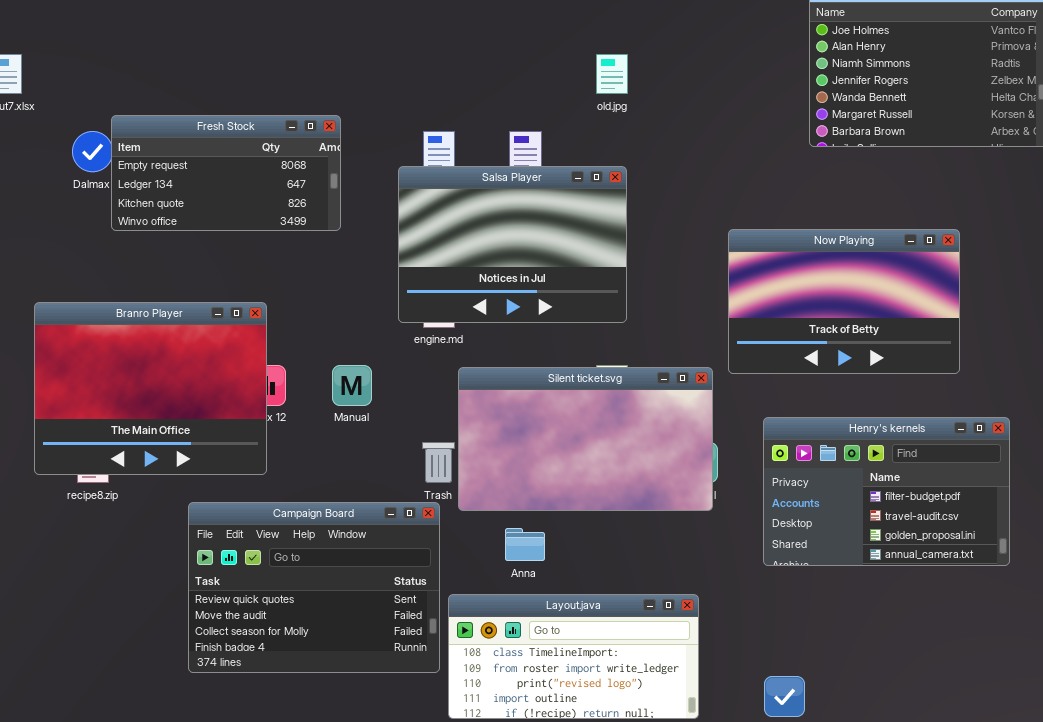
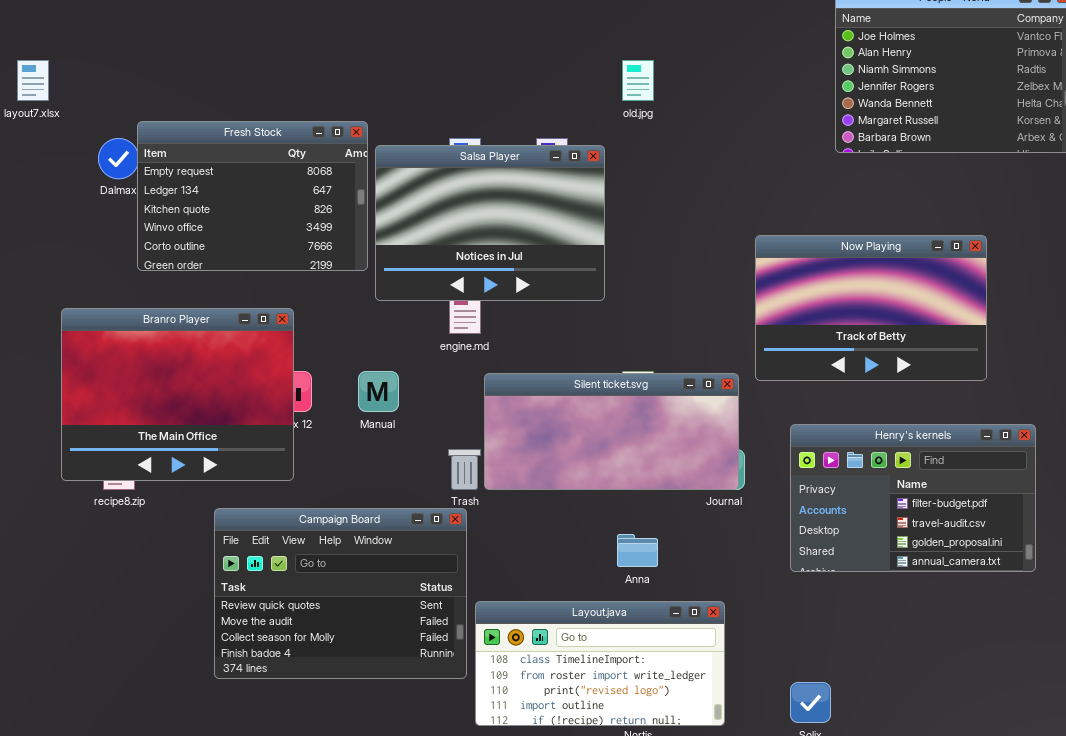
Fresh Stock: [111,115,341,231] -> [137,121,368,271], resized
Salsa Player: [398,166,627,323] -> [375,145,605,301], moved
Silent ticket.svg: [458,367,713,511] -> [484,373,739,490], resized
Anna: [505,528,545,561] -> [617,534,658,567], moved

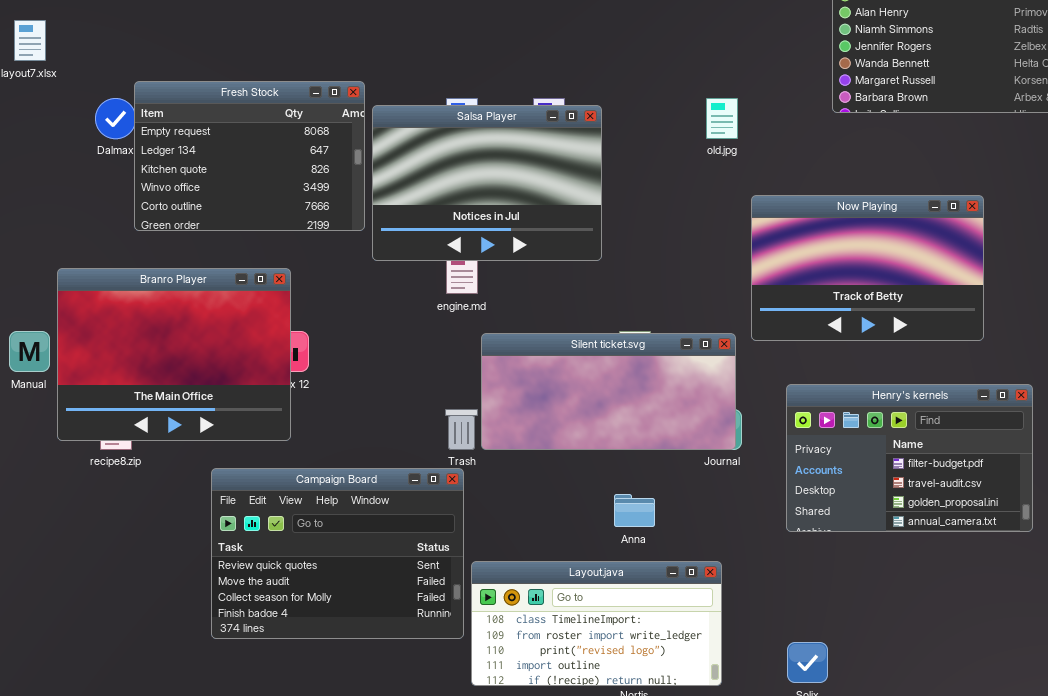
old.jpg: [622,60,654,101] -> [706,98,738,139], moved
Manual: [358,371,399,412] -> [9,331,50,372], moved

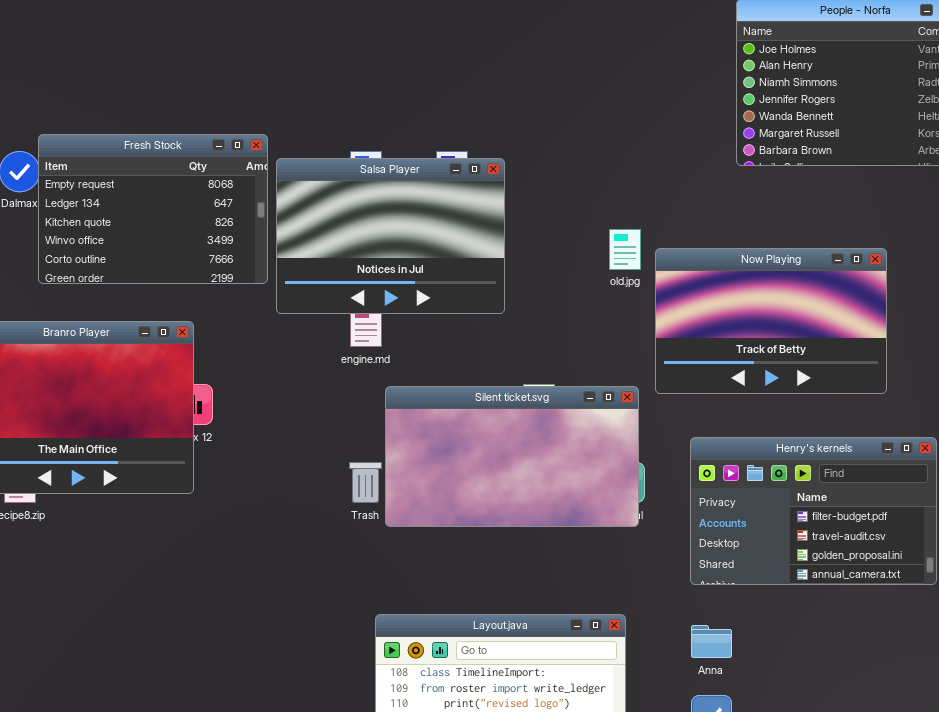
old.jpg: [706,98,738,139] -> [609,229,641,270], moved
Silent ticket.svg: [481,333,736,450] -> [385,386,639,527], resized
Campaign Board: [211,468,464,639] -> none, closed
Anna: [614,494,655,527] -> [691,625,732,658], moved

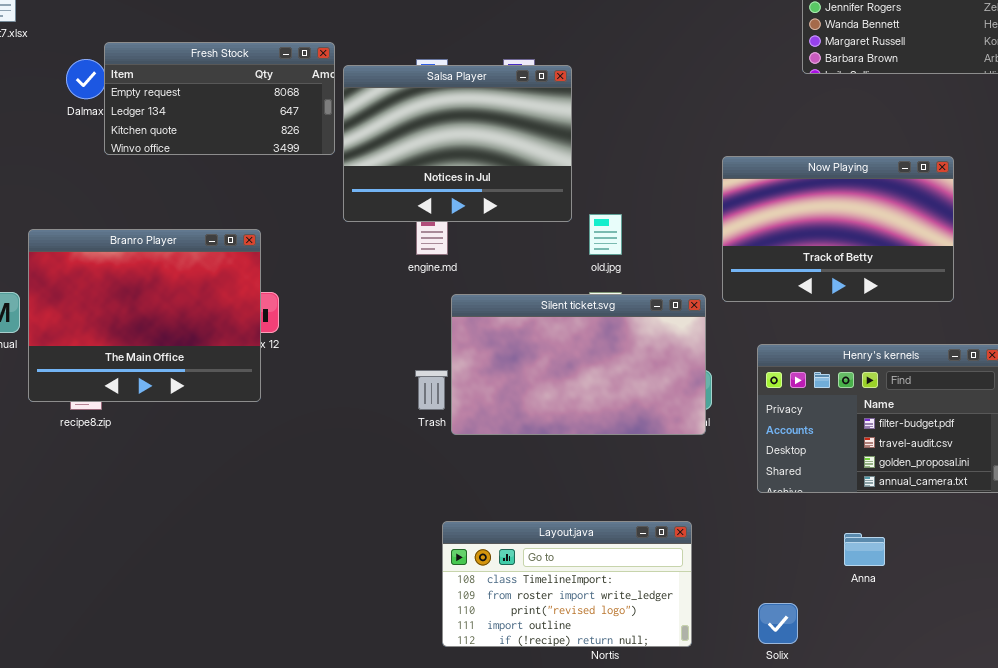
Fresh Stock: [38,134,268,284] -> [104,42,335,155], resized
old.jpg: [609,229,641,270] -> [589,214,622,255], moved
Anna: [691,625,732,658] -> [844,533,885,566], moved

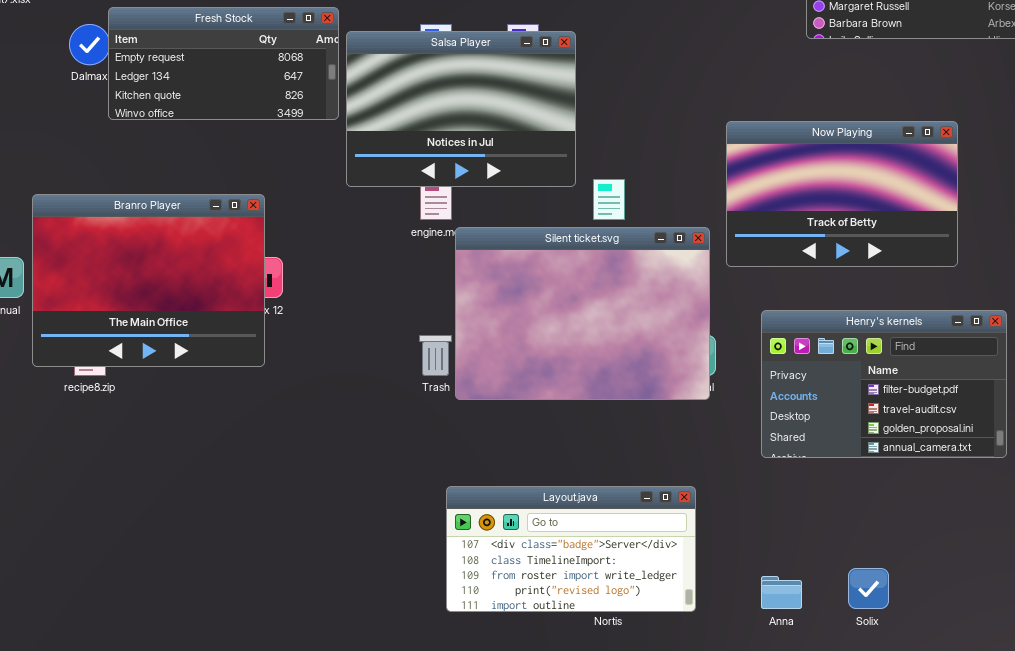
Silent ticket.svg: [451,294,706,435] -> [455,227,710,400], resized
Layout.java: [442,521,692,647] -> [446,486,696,612], scrolled up 1 row
Anna: [844,533,885,566] -> [761,576,802,609], moved
Solix: [758,603,798,644] -> [848,568,889,609], moved

